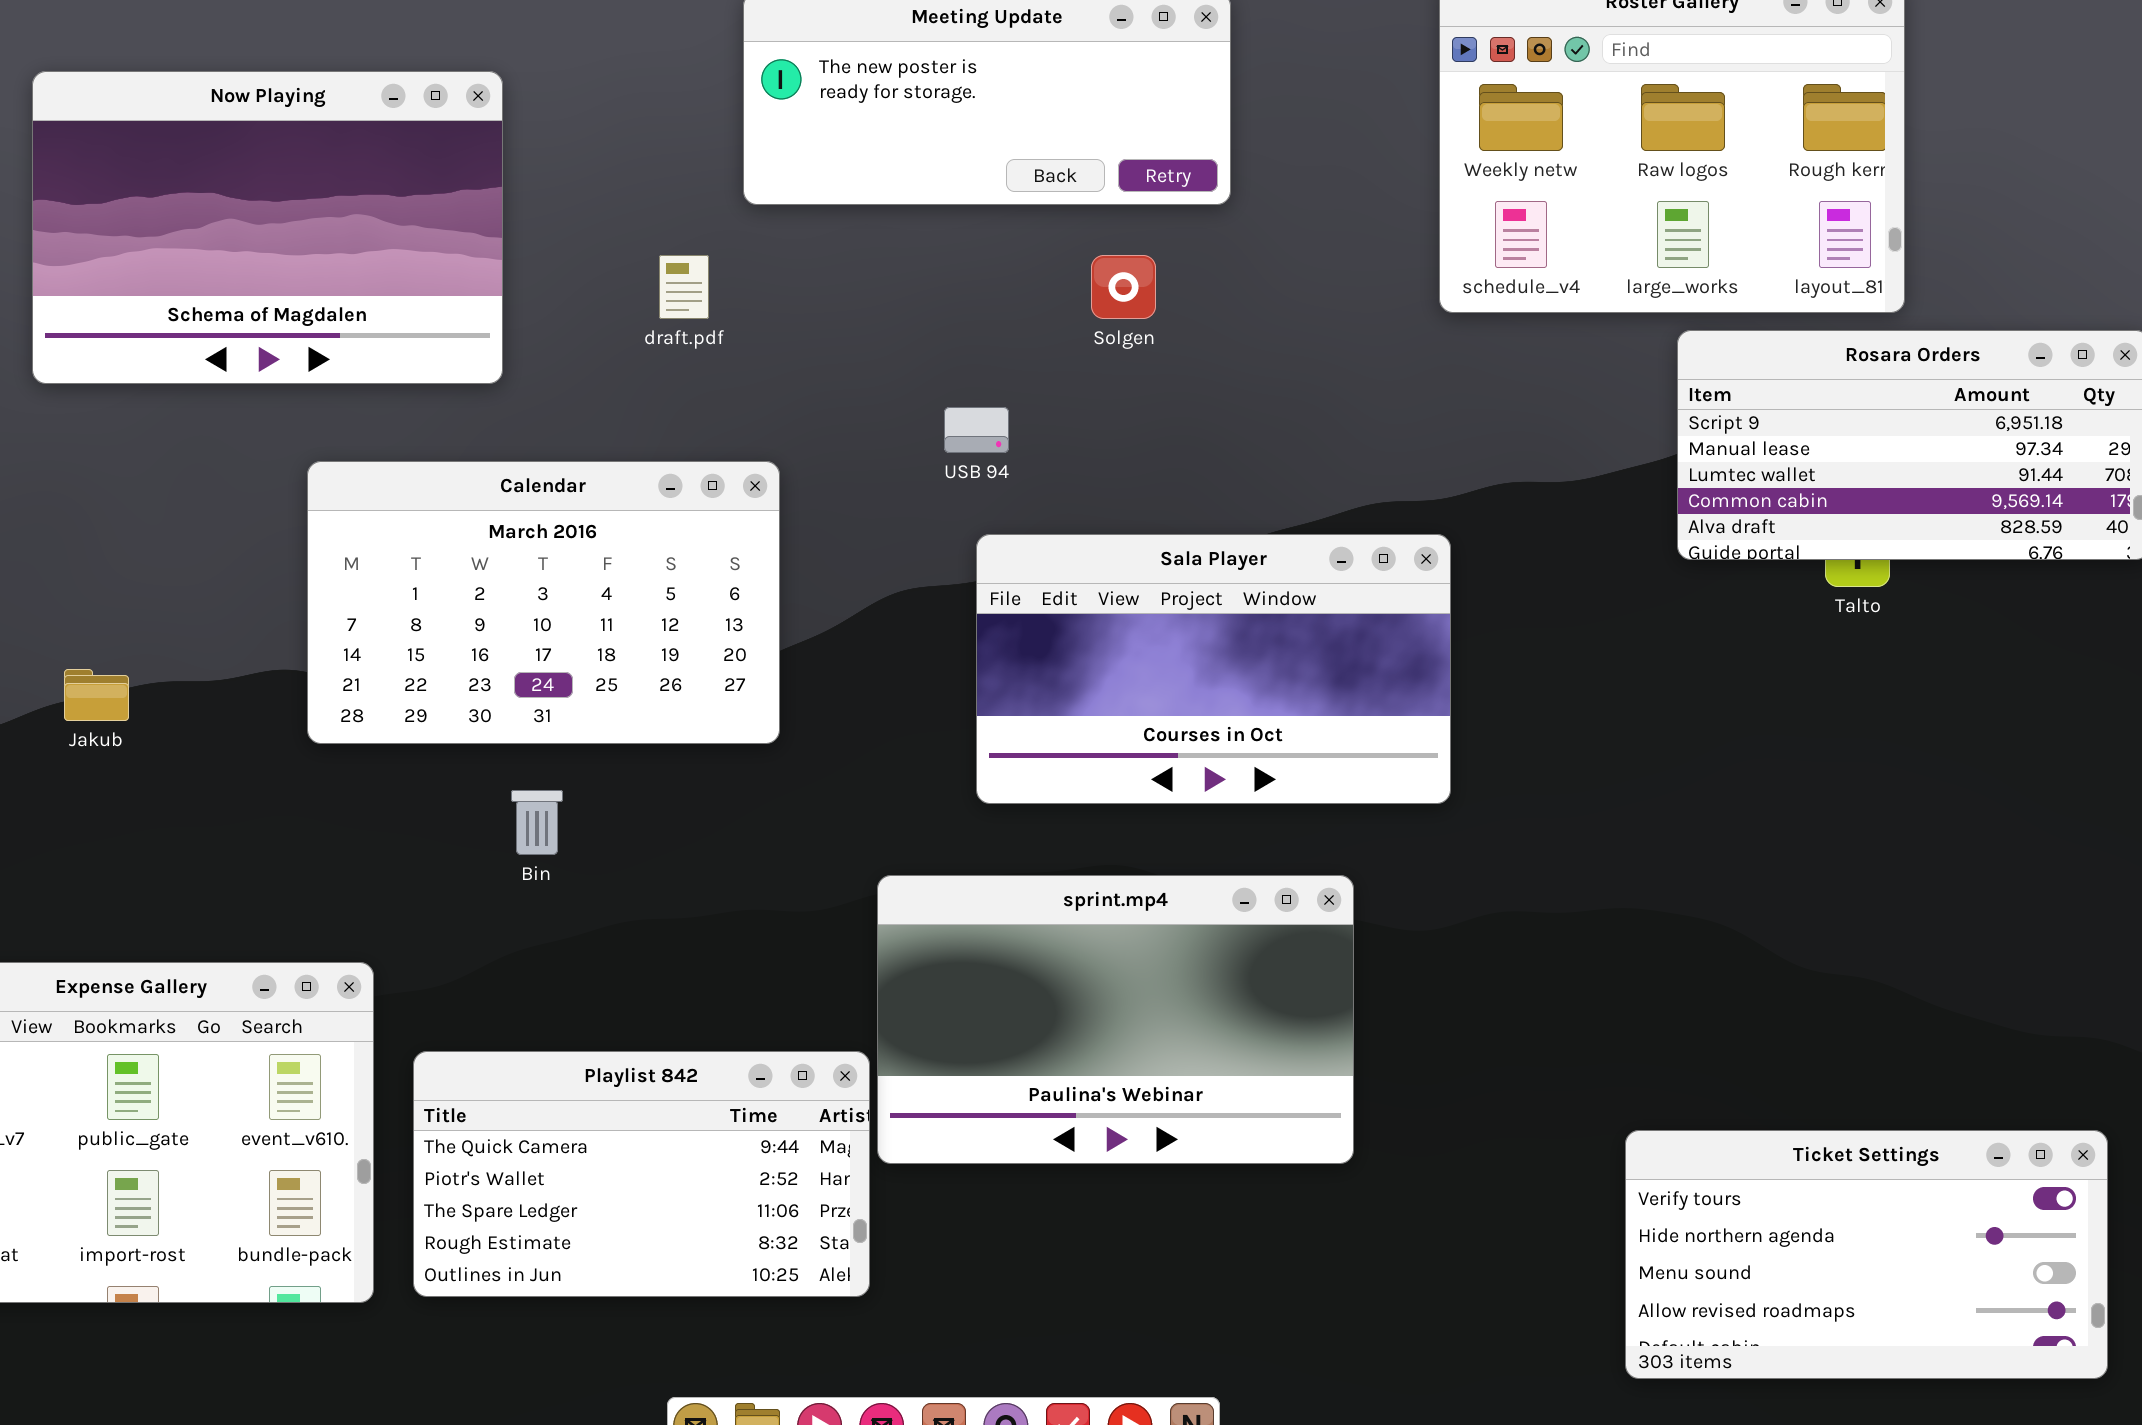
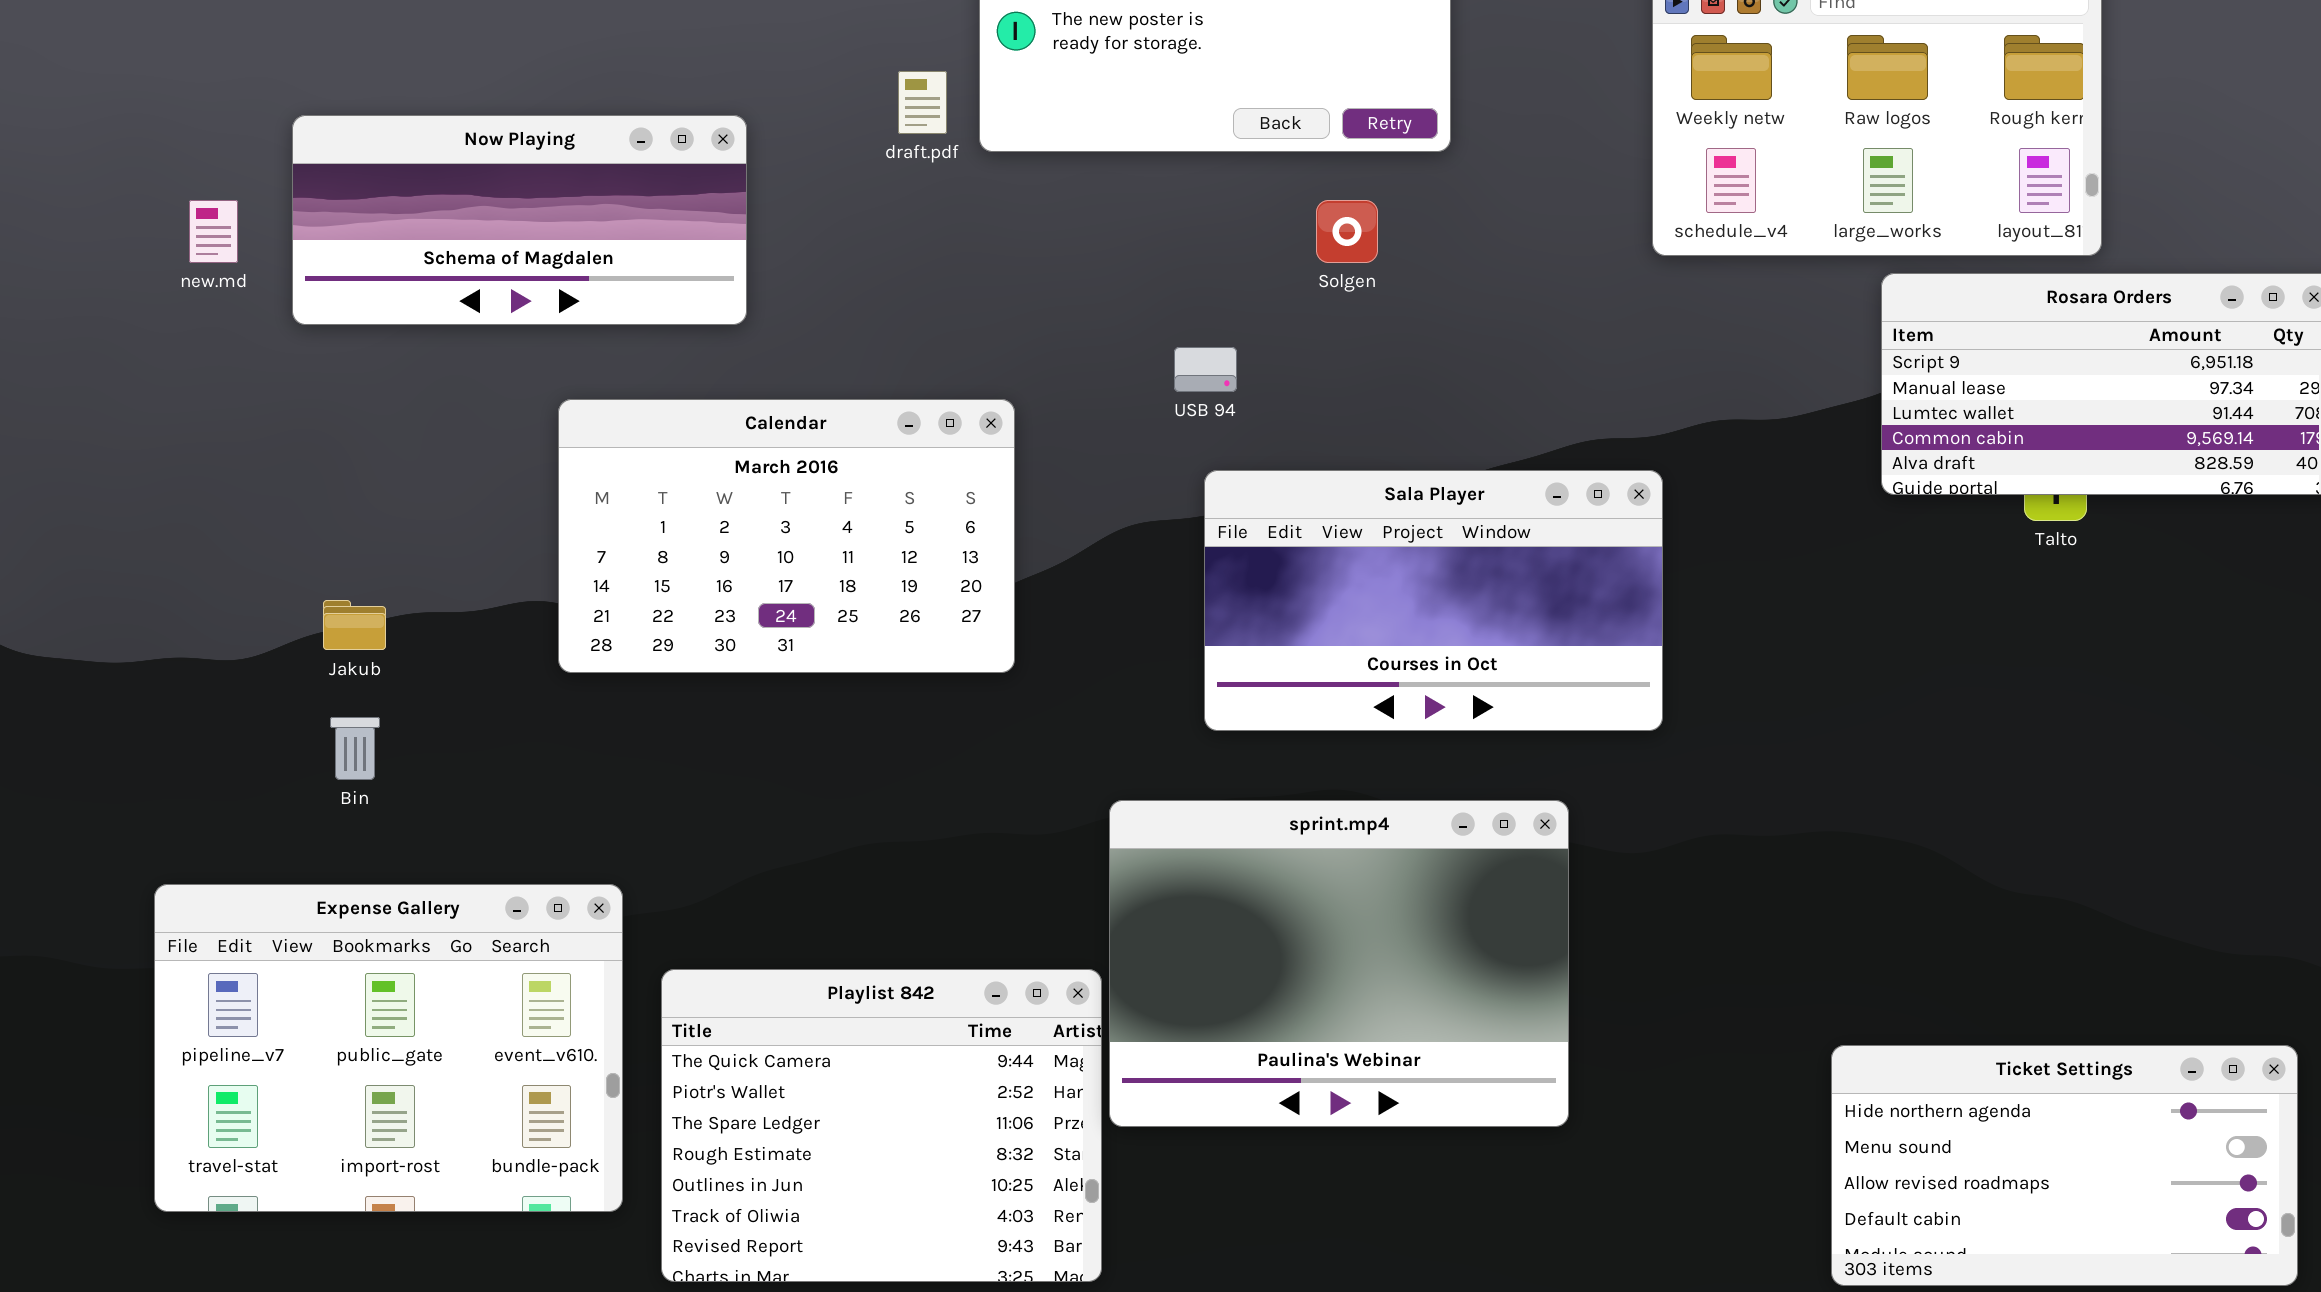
Now Playing: [32,71,503,384] -> [292,115,747,325], resized
draft.pdf: [659,255,709,319] -> [898,71,947,134], moved
Bin: [511,790,563,855] -> [330,717,380,780], moved
sprint.mp4: [877,875,1354,1164] -> [1109,800,1569,1127], resized
Playlist 842: [413,1051,870,1297] -> [661,969,1102,1282], resized
Ticket Settings: [1625,1130,2108,1379] -> [1831,1045,2298,1286], scrolled down 1 row

